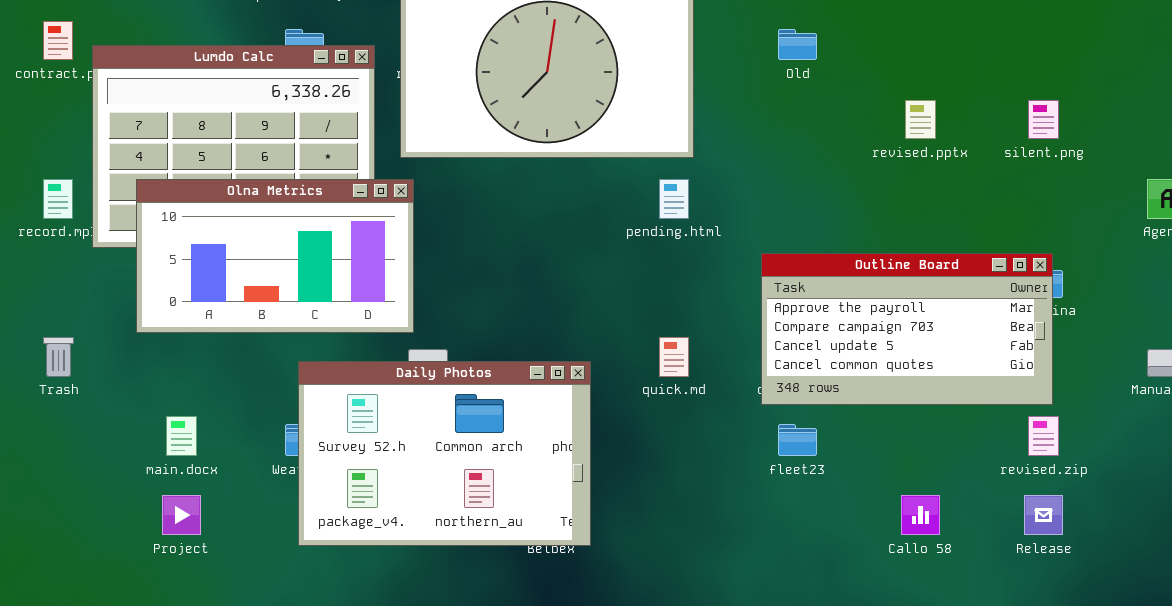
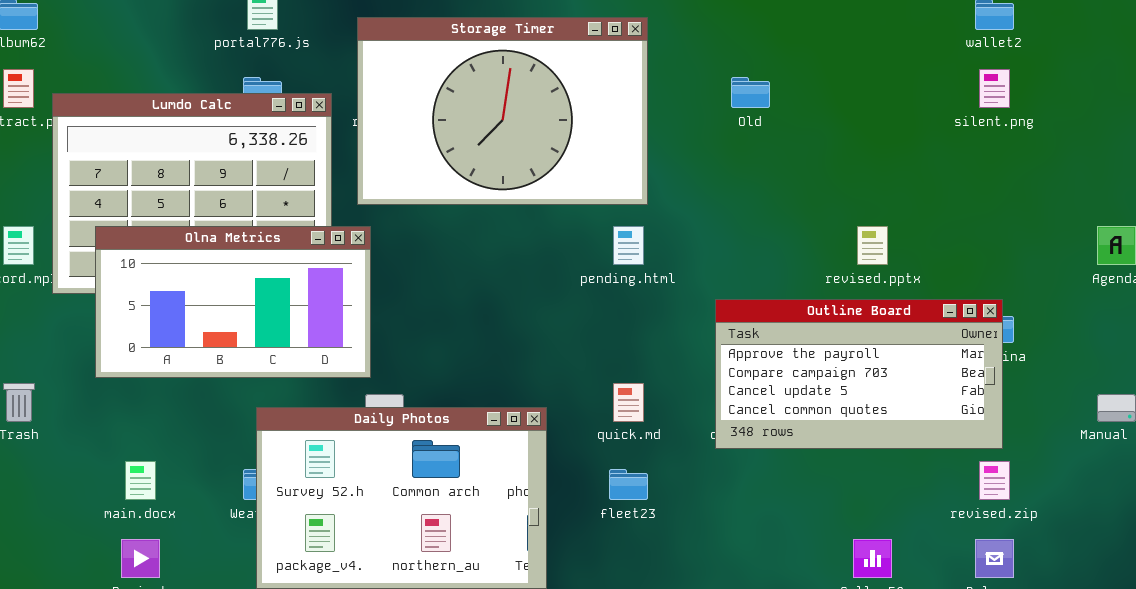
revised.pptx: [905,100,936,139] -> [857,226,888,265], moved
silent.png: [1028,100,1059,139] -> [979,69,1010,108], moved
fleet23: [778,424,817,456] -> [609,469,648,500], moved

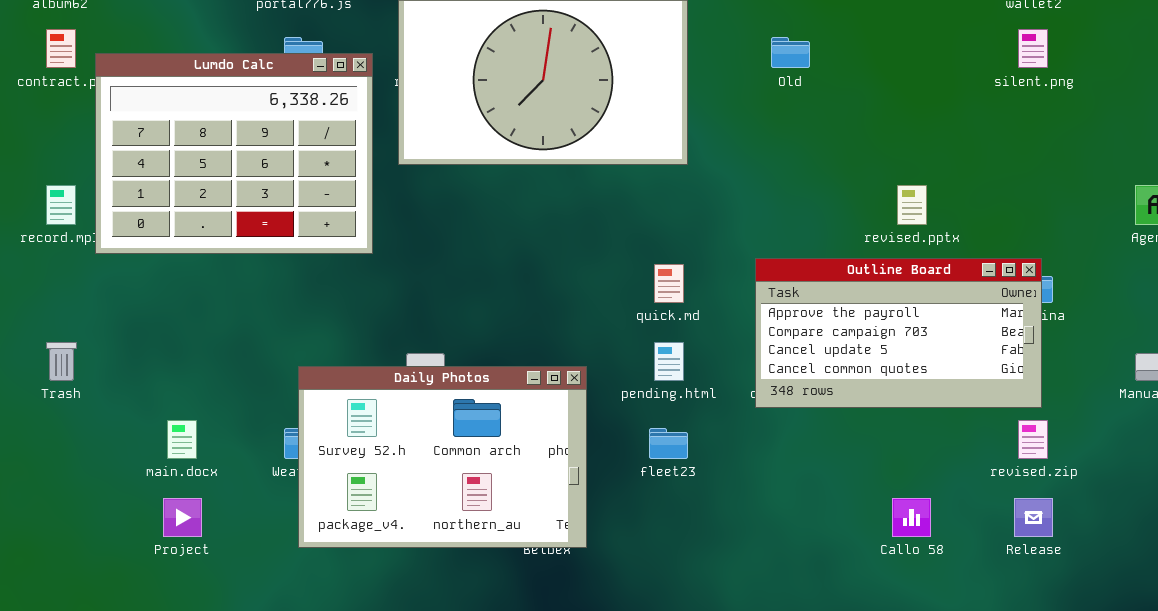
Olna Metrics: [95,226,371,378] -> none, closed
pending.html: [613,226,644,265] -> [654,342,684,381], moved
quick.md: [613,383,644,422] -> [654,264,684,303], moved

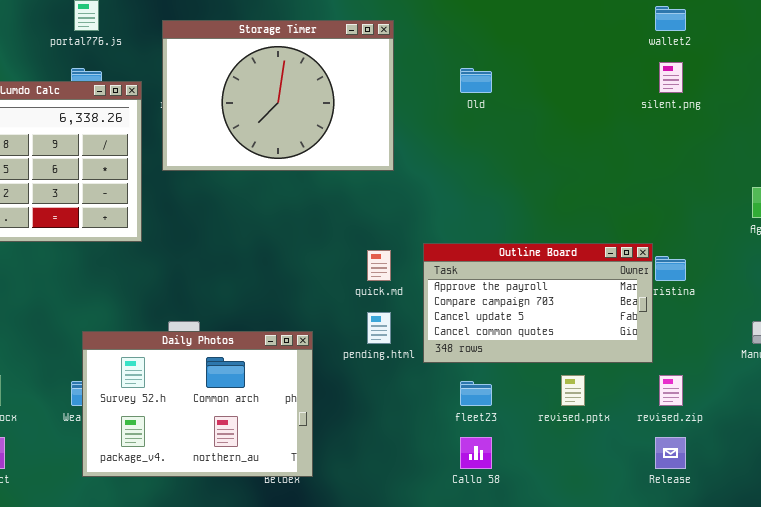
revised.pptx: [897,185,927,225] -> [561,375,585,406], moved
Outline Board: [755,258,1042,408] -> [423,243,653,363], moved
fleet23: [649,428,688,459] -> [460,381,492,406], moved
Callo 58: [892,498,931,537] -> [460,437,492,469], moved

